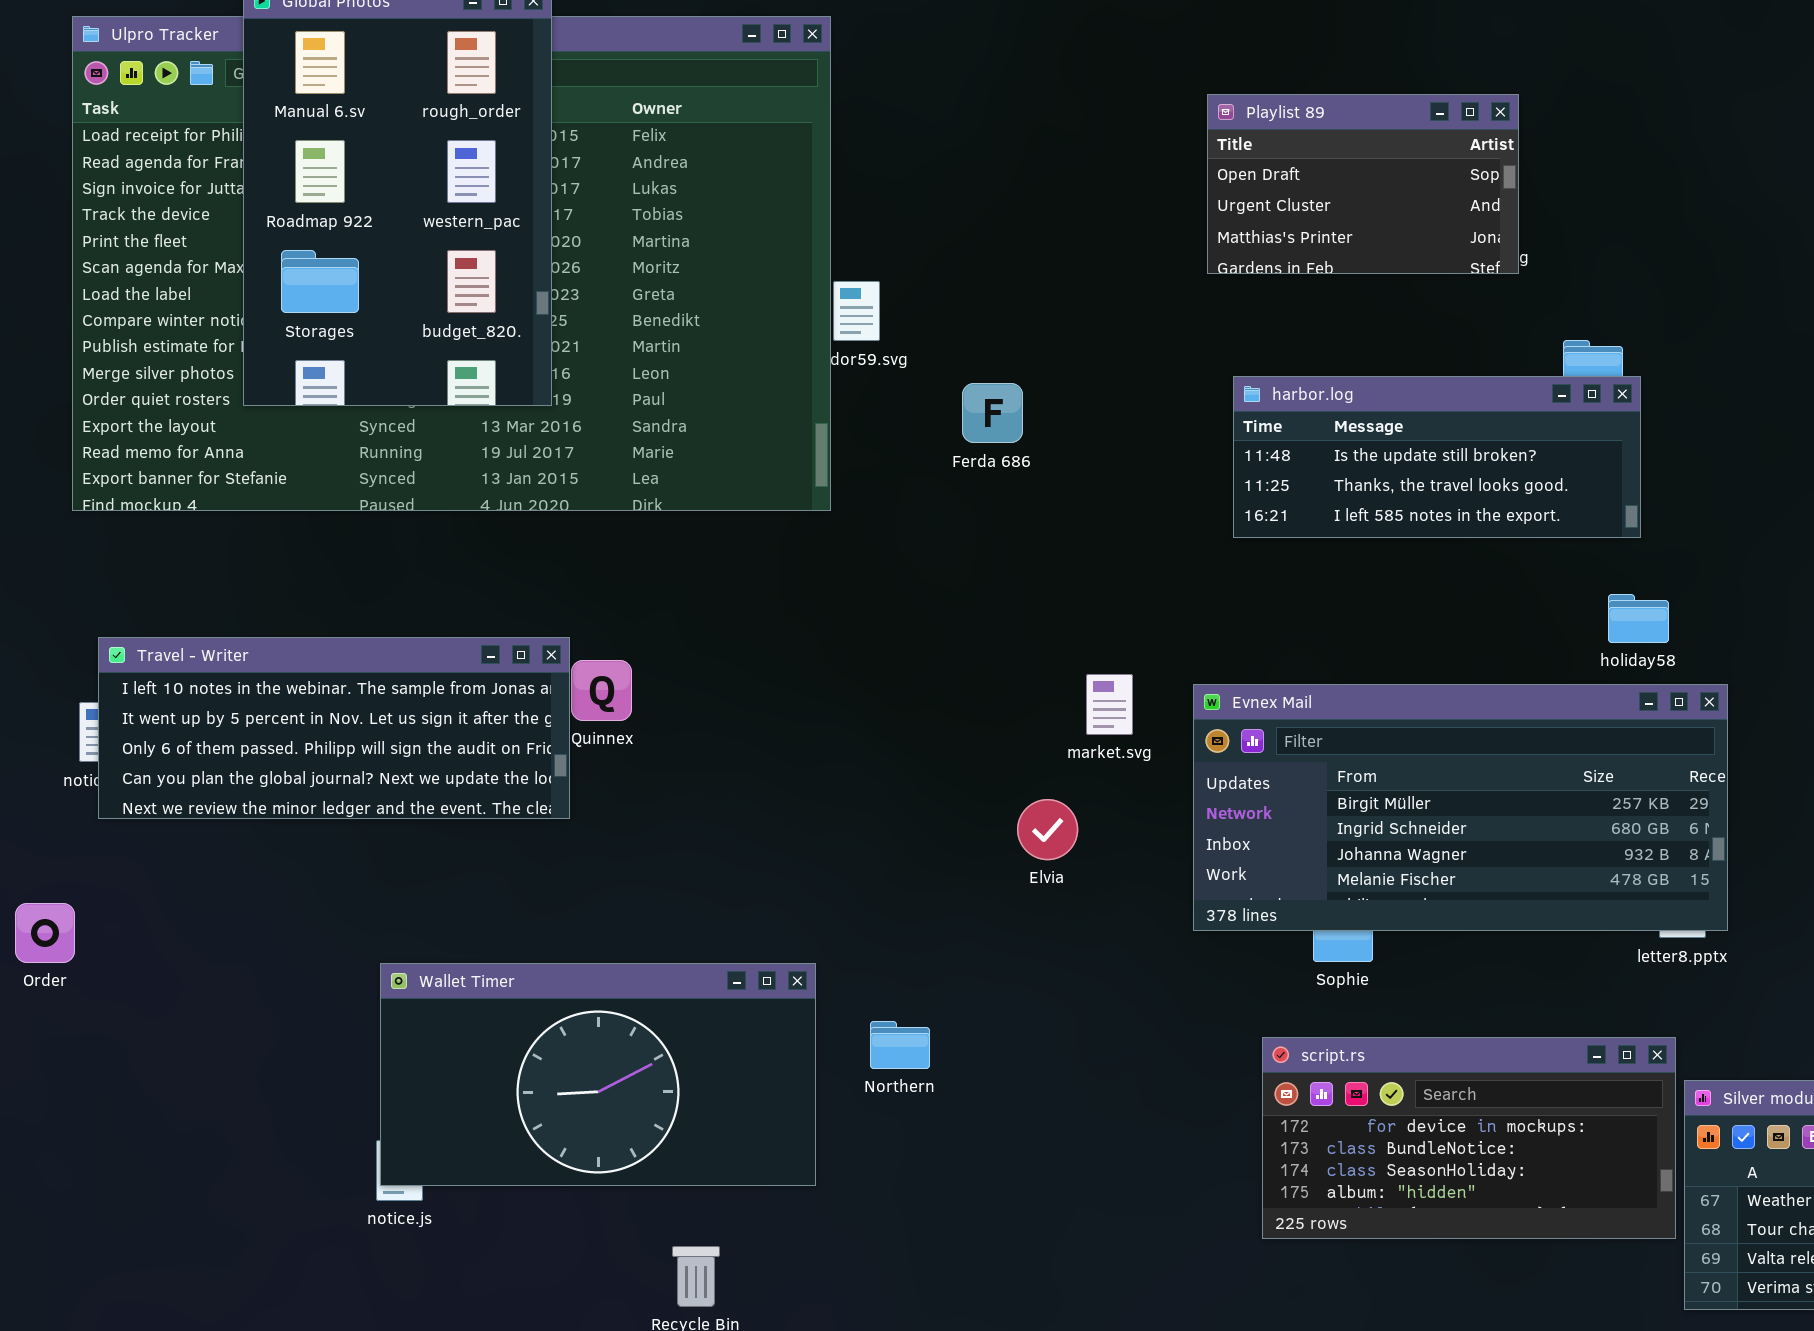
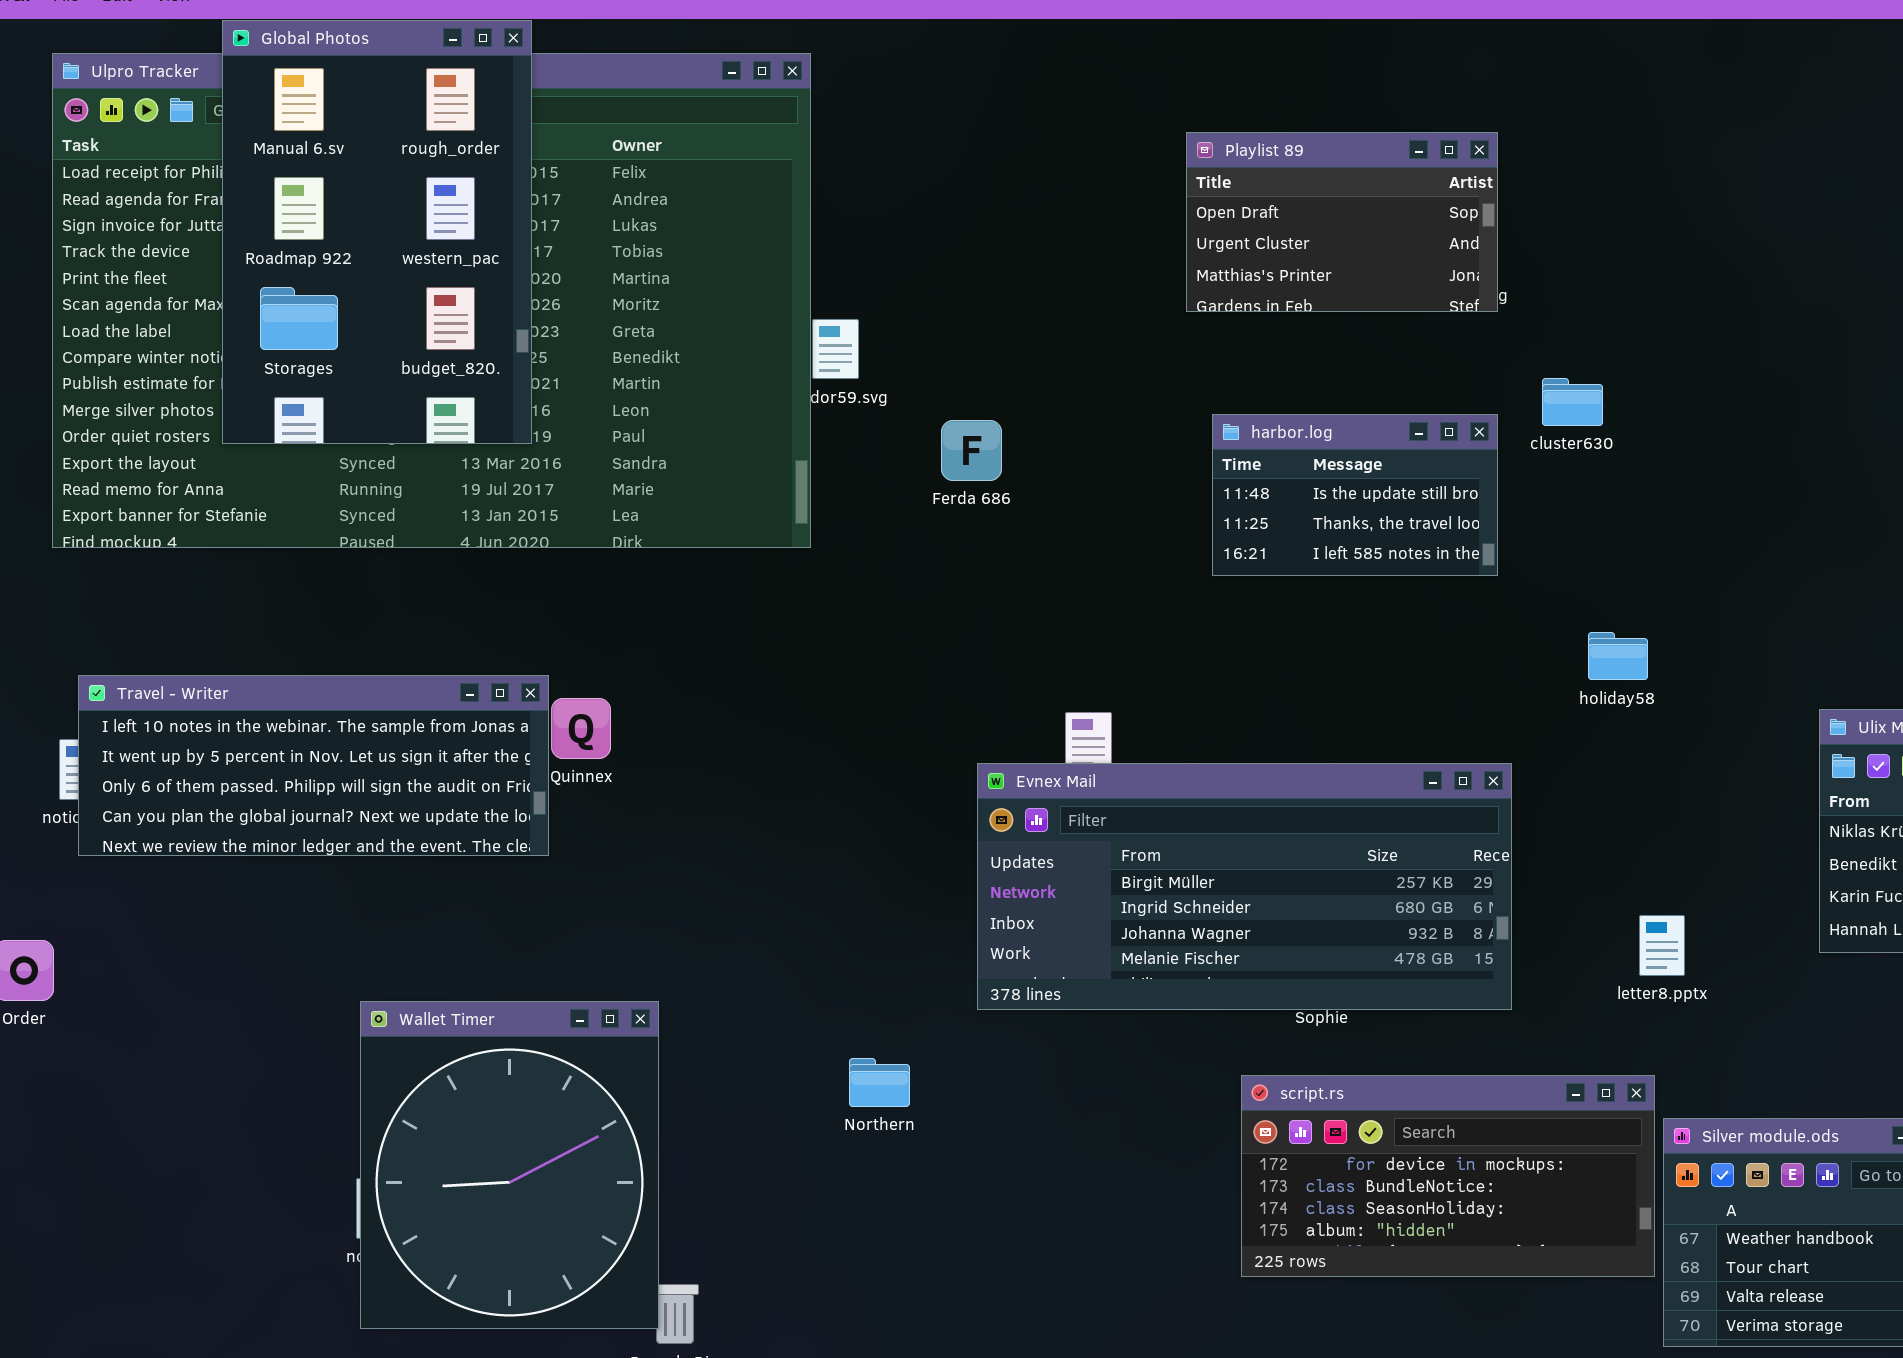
harbor.log: [1233,376,1641,538] -> [1212,414,1498,576], resized
Evnex Mail: [1193,684,1728,931] -> [977,763,1512,1010], moved
Wallet Timer: [380,963,816,1186] -> [360,1001,659,1329], resized

